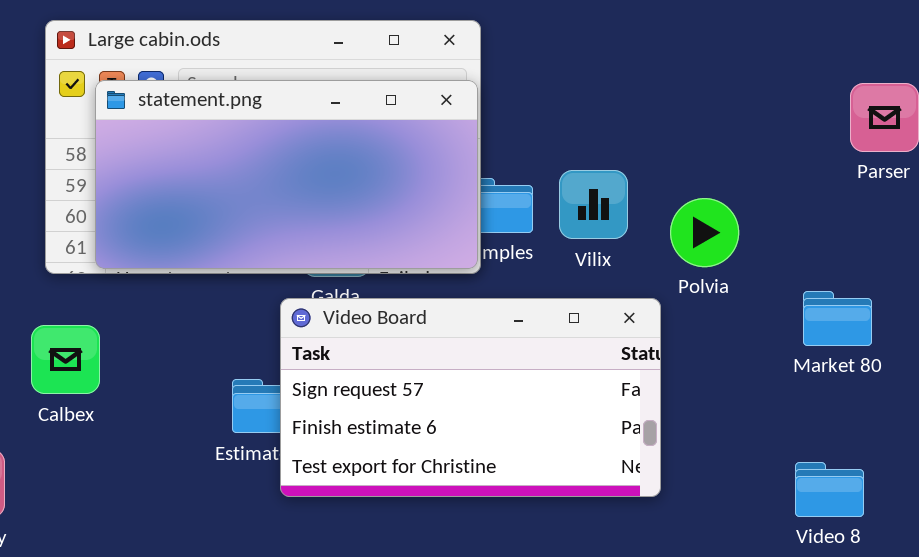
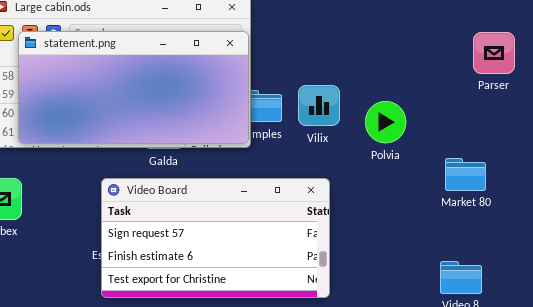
Video Board: [280,298,661,497] -> [101,178,330,298], moved

